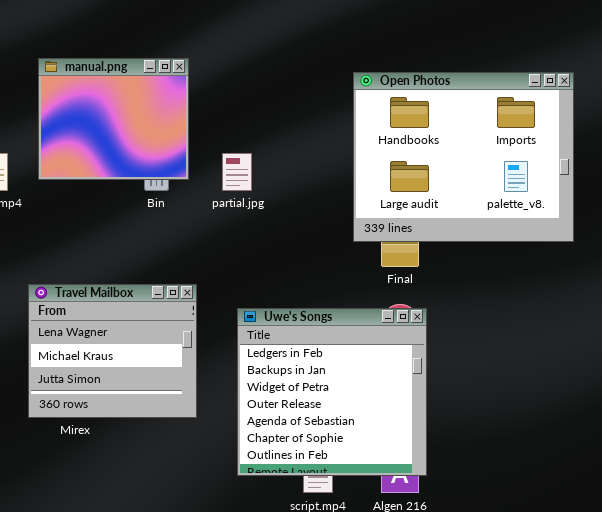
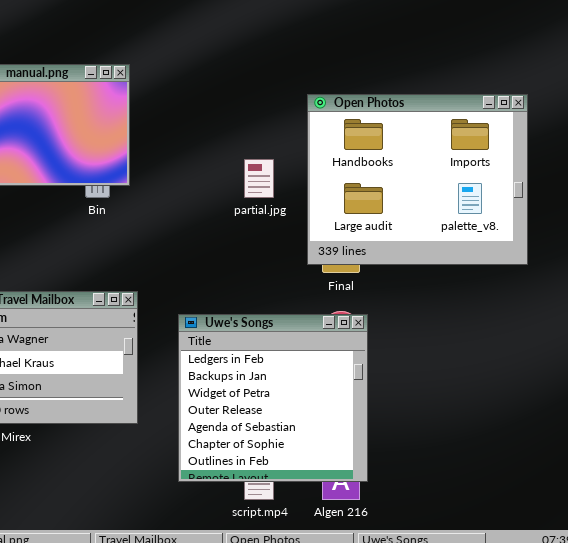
Open Photos: [353,72,574,242] -> [307,94,528,265], moved
partial.jpg: [222,153,252,191] -> [244,159,274,198], moved

